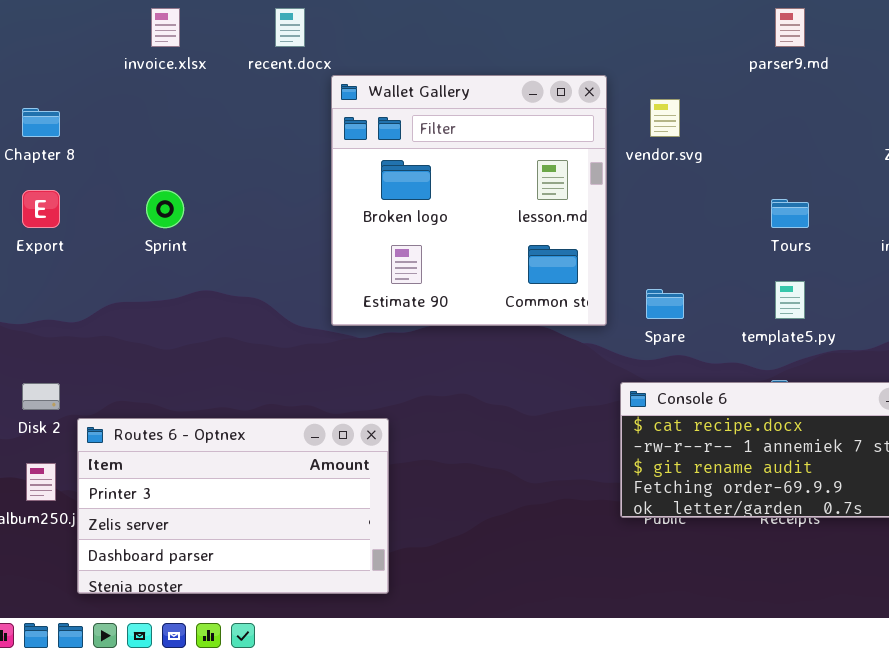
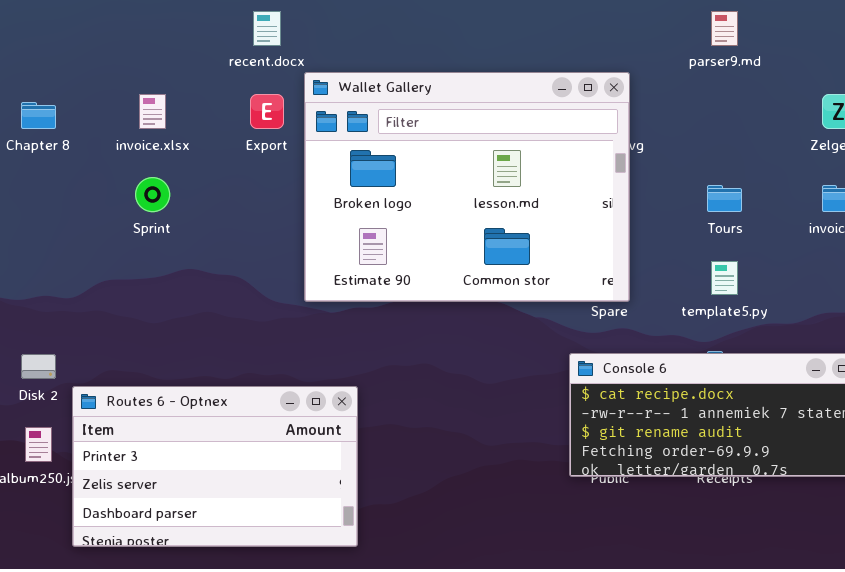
invoice.xlsx: [151,8,180,47] -> [139,94,166,129], moved
Wallet Gallery: [331,75,607,326] -> [304,72,630,302], resized
Export: [22,190,60,228] -> [250,94,284,129], moved

